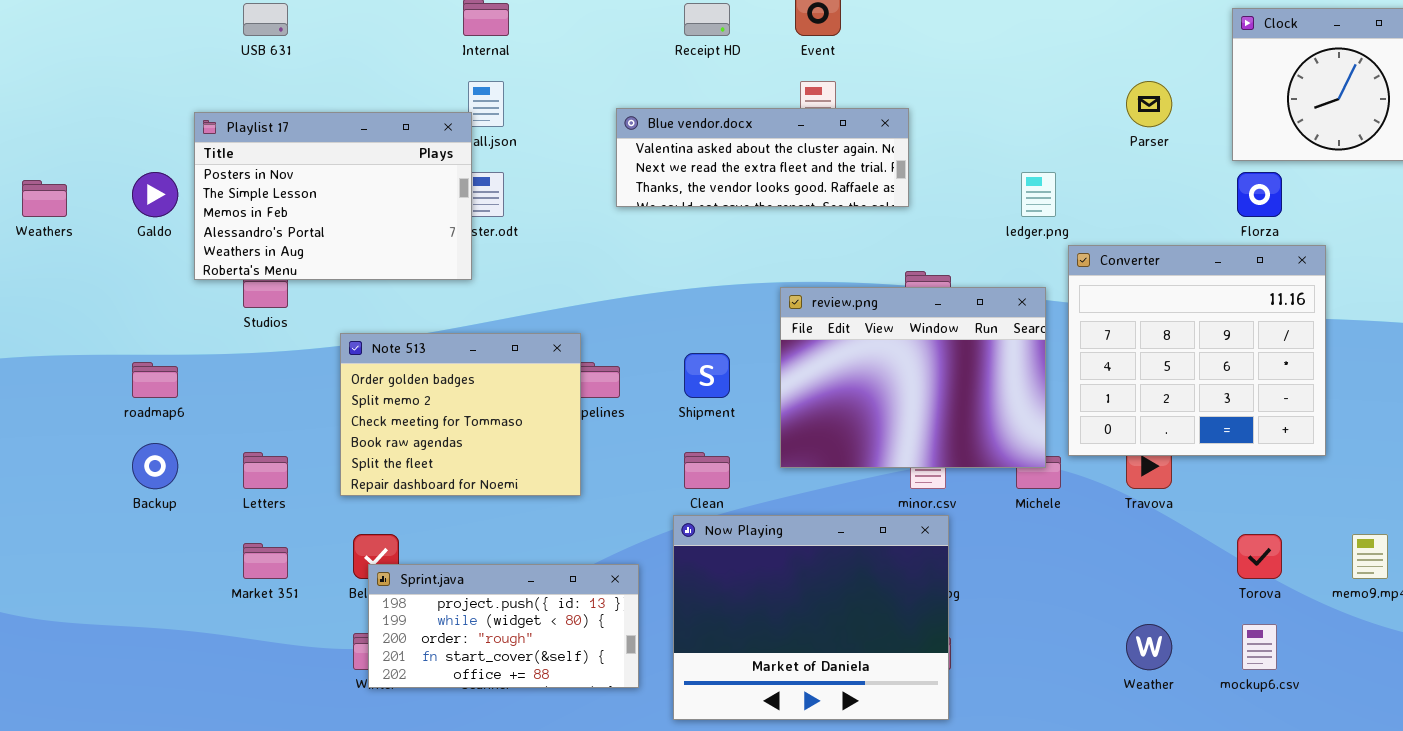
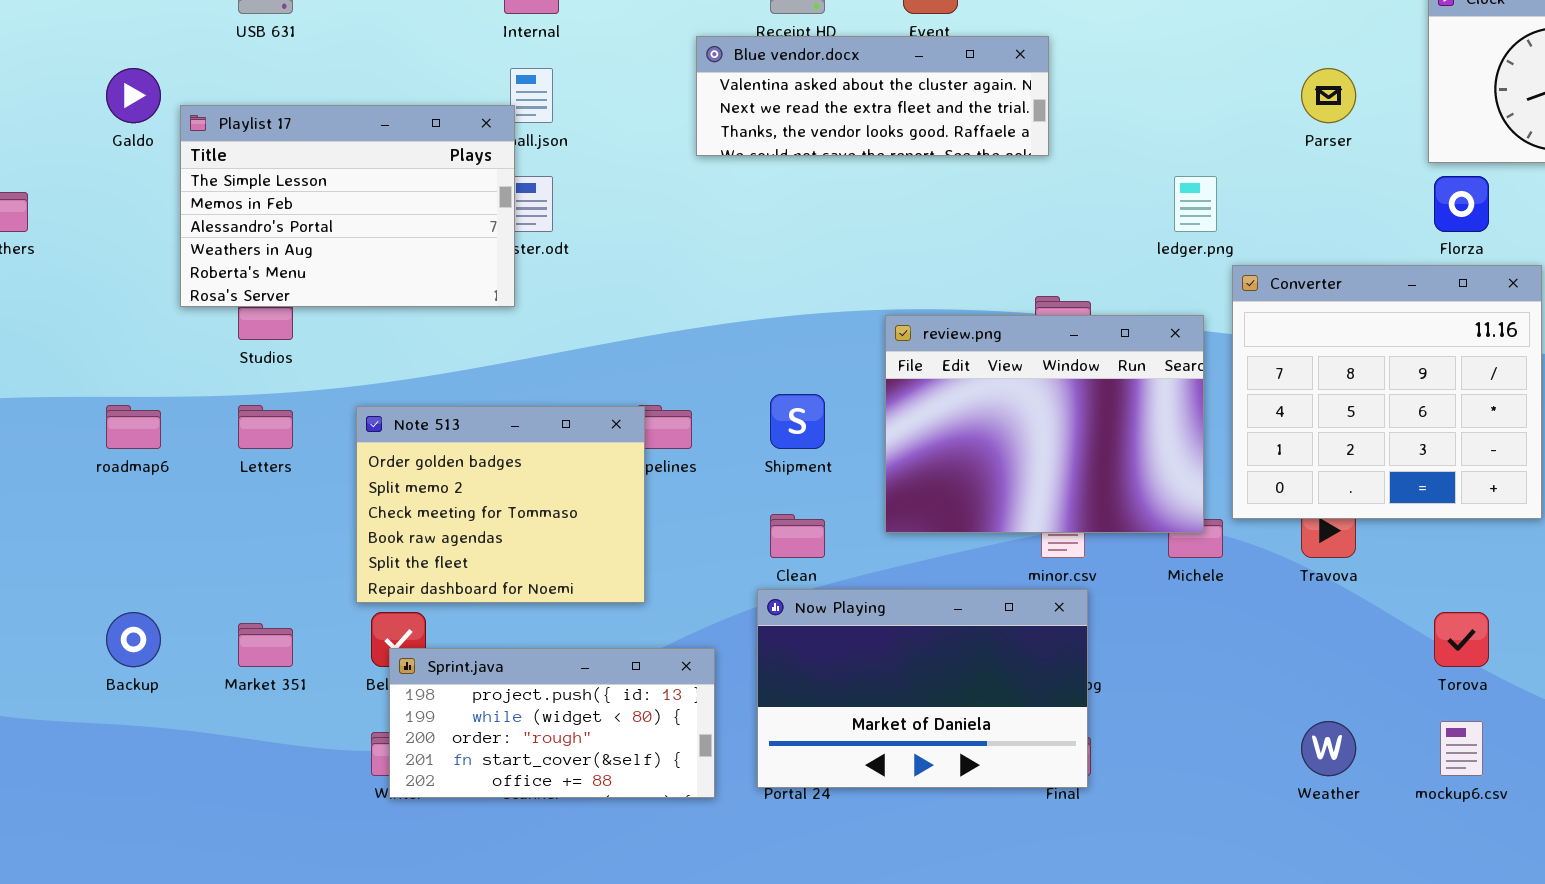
Blue vendor.docx: [616,108,909,207] -> [696,36,1049,156], moved
Playlist 17: [194,112,472,280] -> [180,105,515,307], scrolled down 1 row
Galdo: [132,172,178,217] -> [106,68,161,123], moved
Note 513: [340,333,581,496] -> [356,406,645,603], moved
Backup: [132,443,178,489] -> [106,612,161,667], moved
Letters: [243,452,288,489] -> [238,405,293,449], moved
Now Playing: [673,515,949,720] -> [757,589,1088,788], resized

